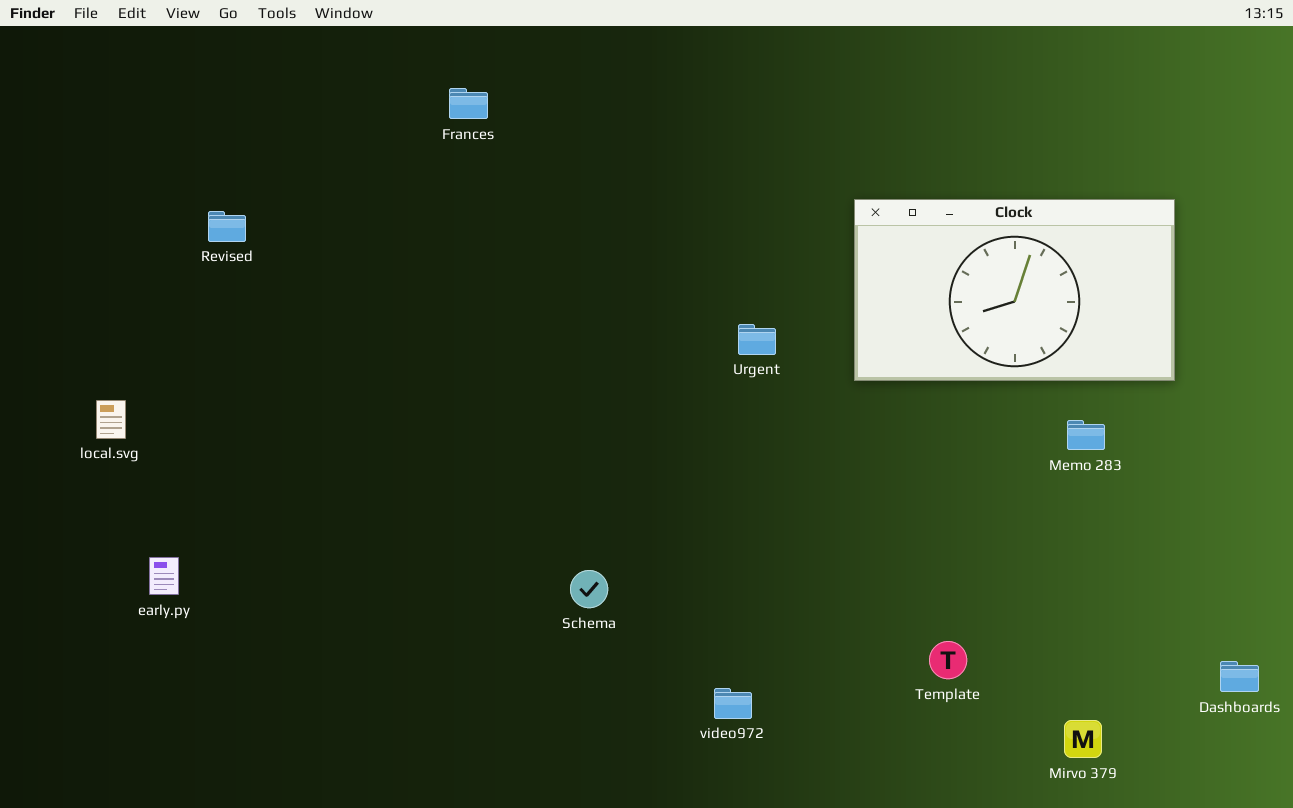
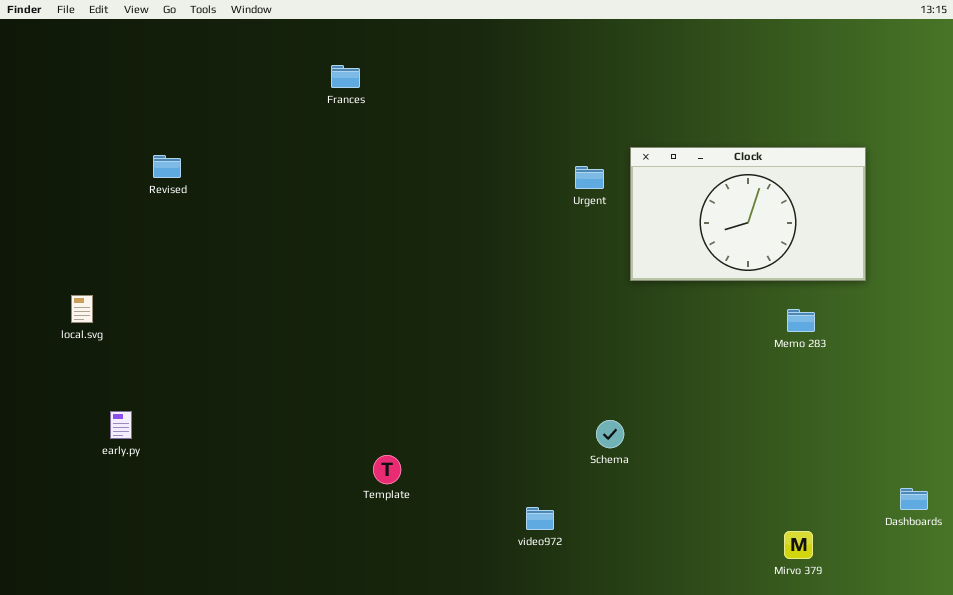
Urgent: [738,324,776,355] -> [575,166,604,189], moved
Schema: [570,570,608,608] -> [596,420,624,448], moved
Template: [929,641,967,679] -> [373,455,401,484], moved

